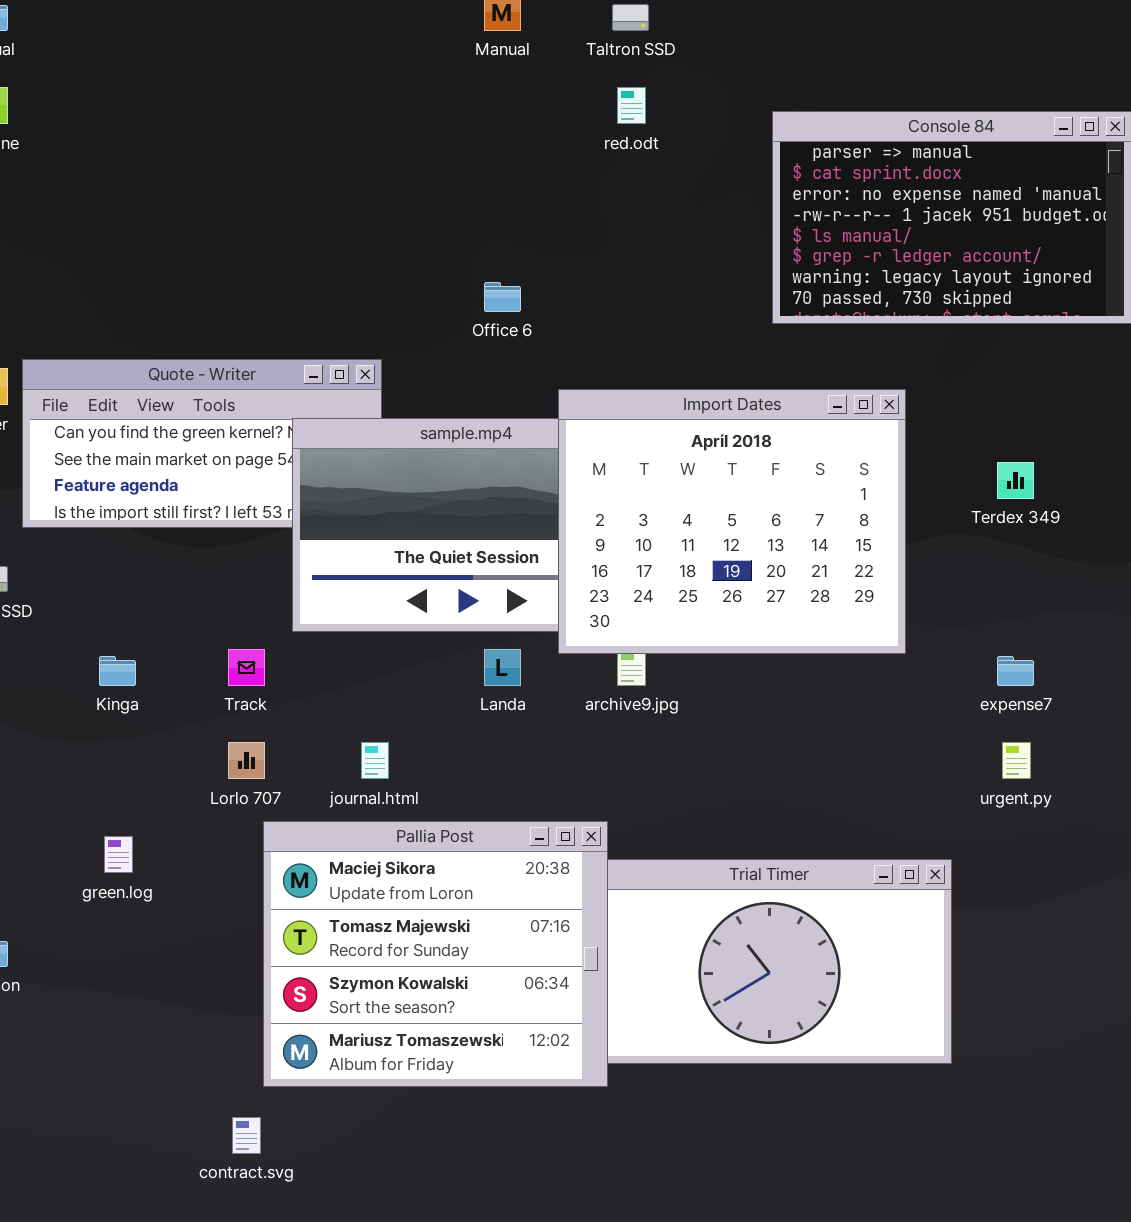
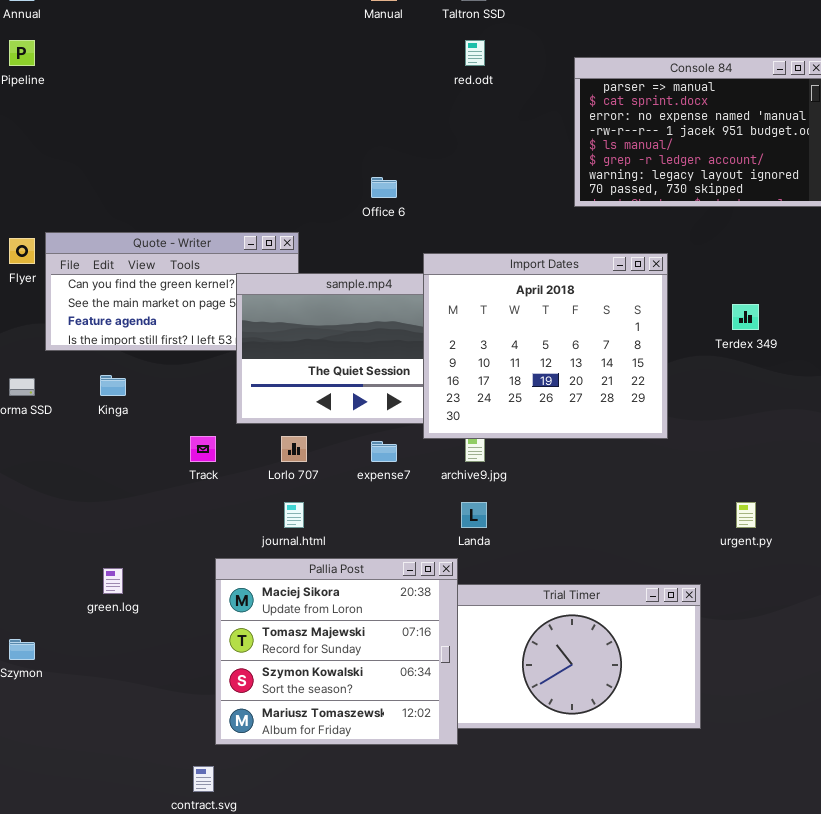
Landa: [484,649,521,686] -> [461,502,487,528], moved
Kinga: [99,656,136,686] -> [100,375,126,396], moved
expense7: [997,656,1034,686] -> [371,441,397,462], moved
Lorlo 707: [228,742,265,779] -> [281,436,307,462], moved

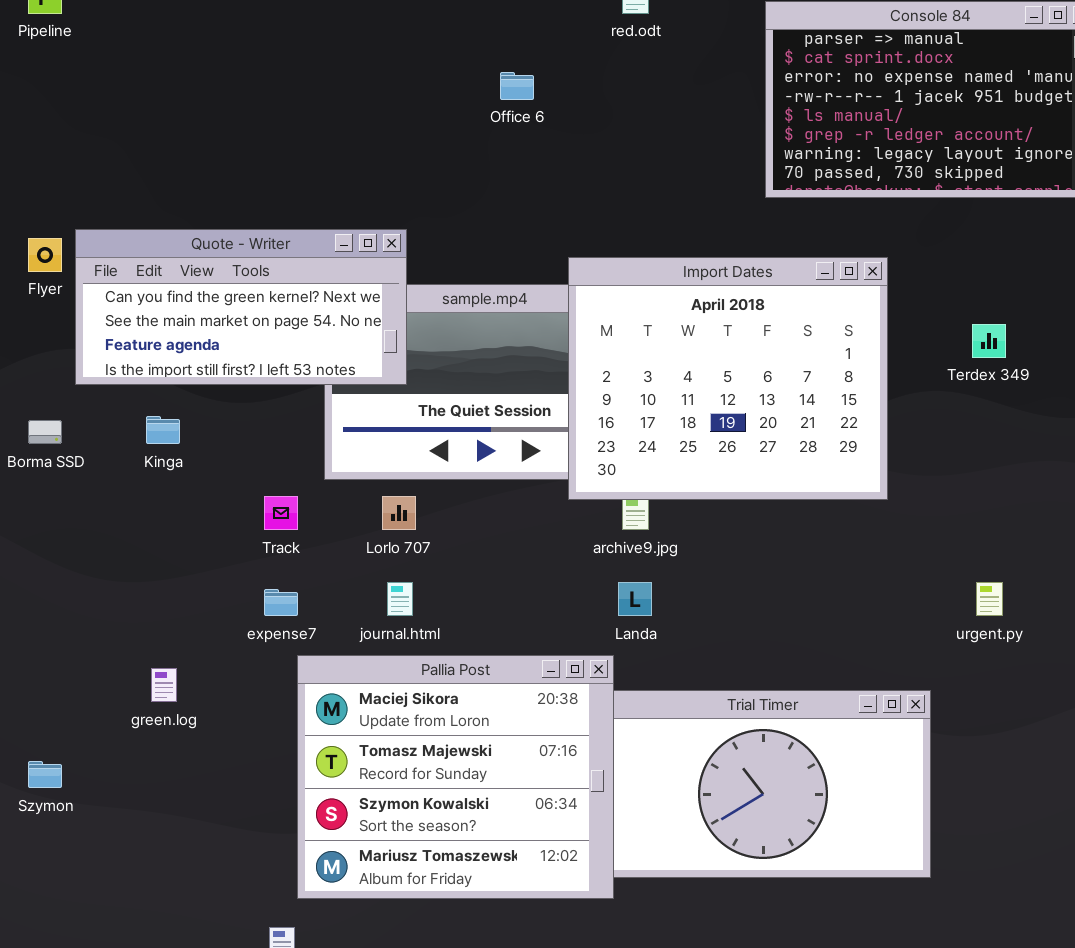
Office 6: [371,177,397,198] -> [500,72,534,100], moved
Quote - Writer: [45,232,299,351] -> [75,229,407,385], raised
expense7: [371,441,397,462] -> [264,589,298,616], moved

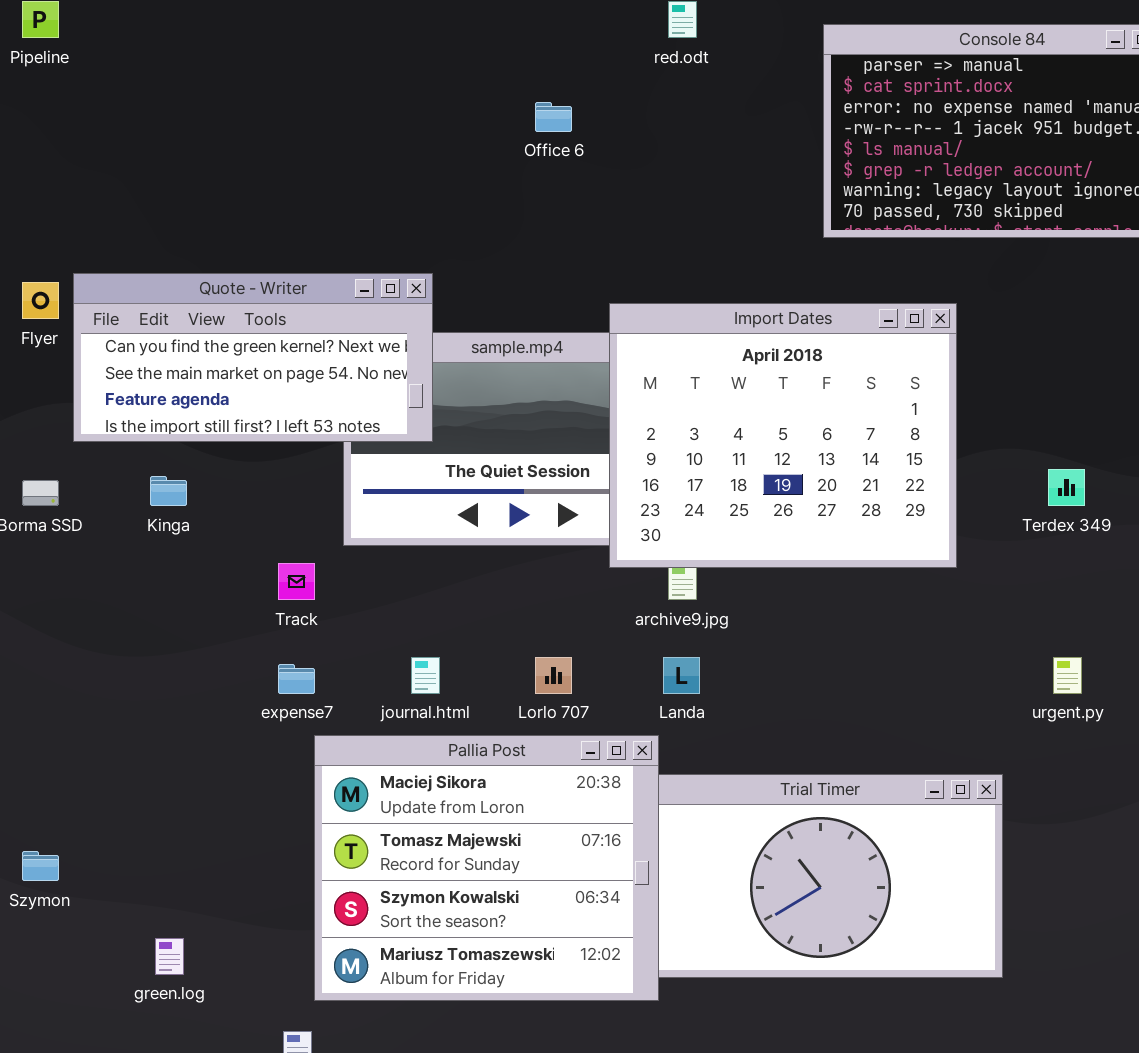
Terdex 349: [972,324,1006,358] -> [1048,469,1085,506], moved
Lorlo 707: [382,496,416,530] -> [535,657,572,694], moved
green.log: [151,668,177,702] -> [155,938,184,975], moved

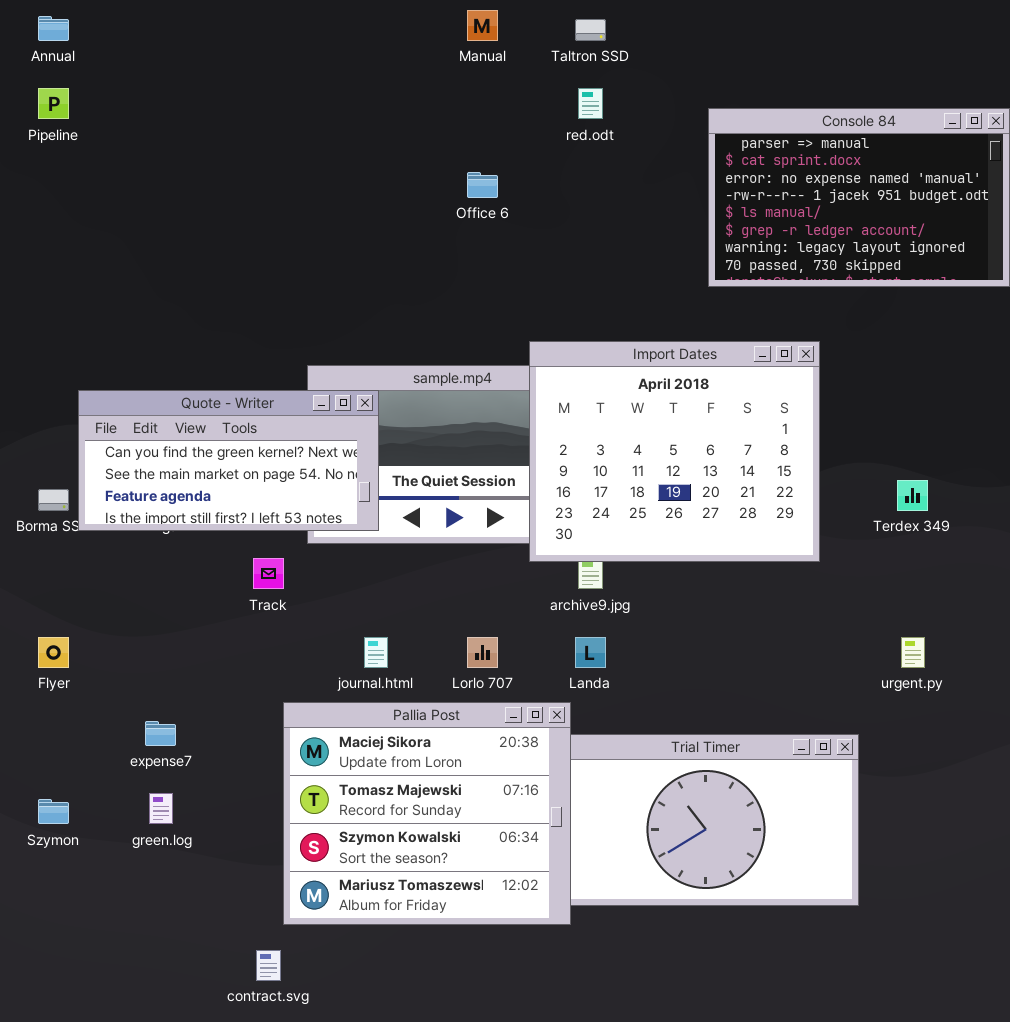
Quote - Writer: [73,273,433,442] -> [78,390,379,531], moved
Flyer: [22,282,59,319] -> [38,637,69,668], moved
expense7: [278,664,315,694] -> [145,721,176,746], moved
green.log: [155,938,184,975] -> [149,793,173,824], moved

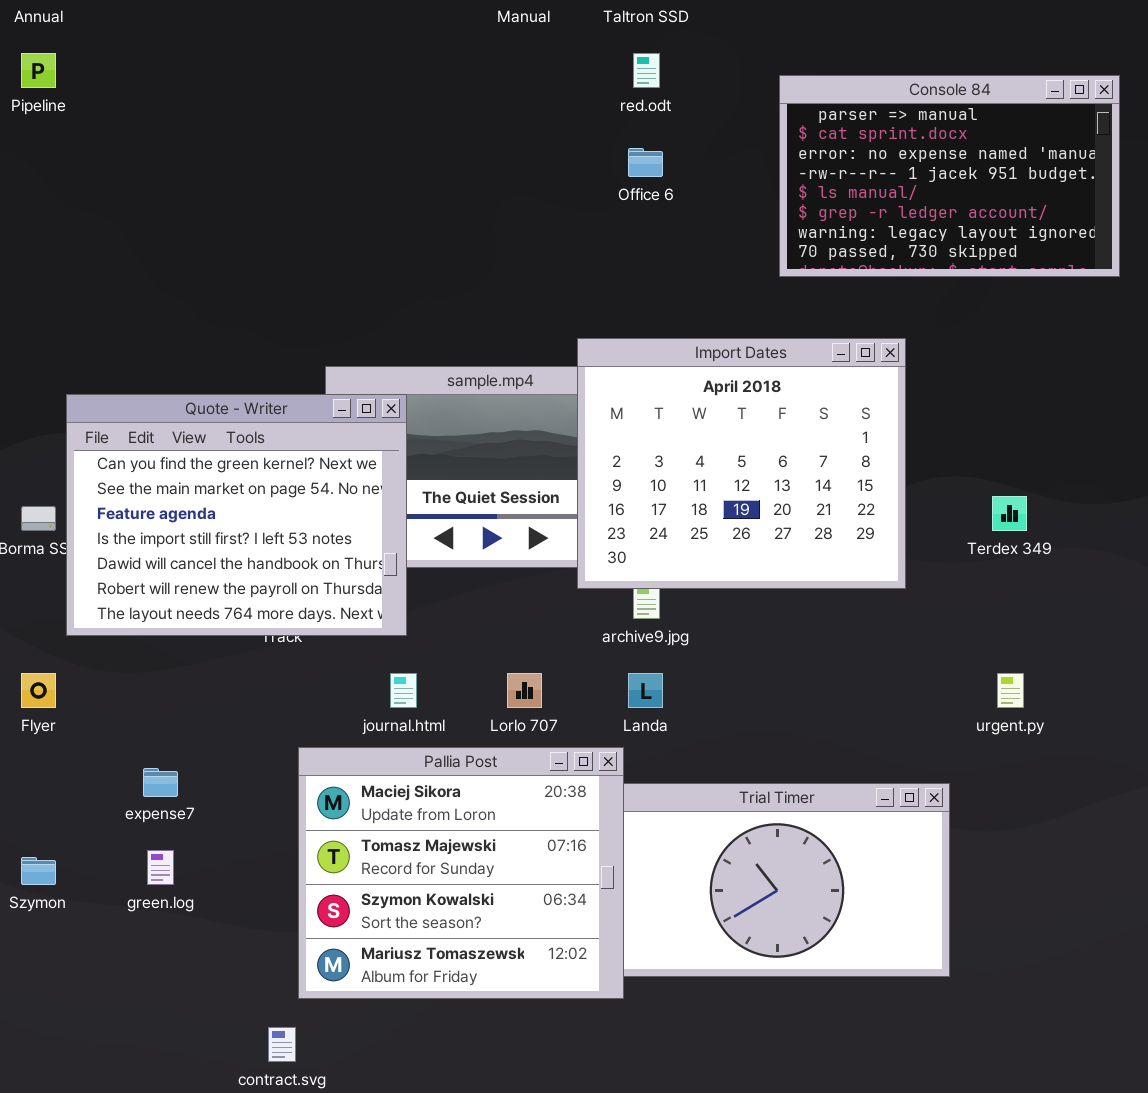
Office 6: [467,172,498,198] -> [628,148,663,177], moved
Quote - Writer: [78,390,379,531] -> [66,394,407,636], resized

